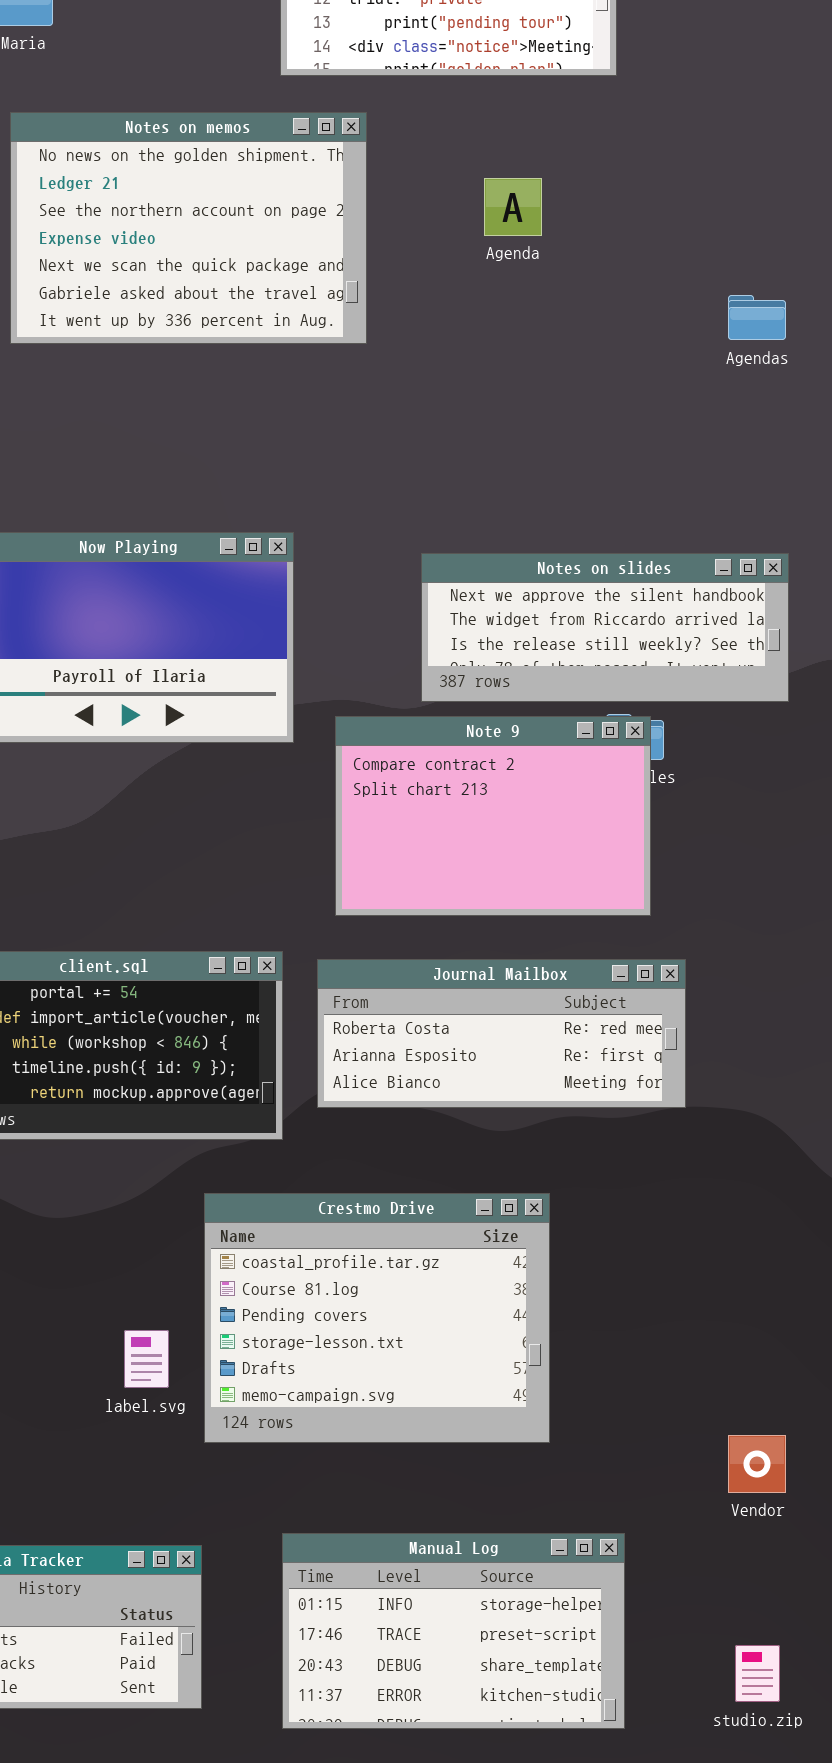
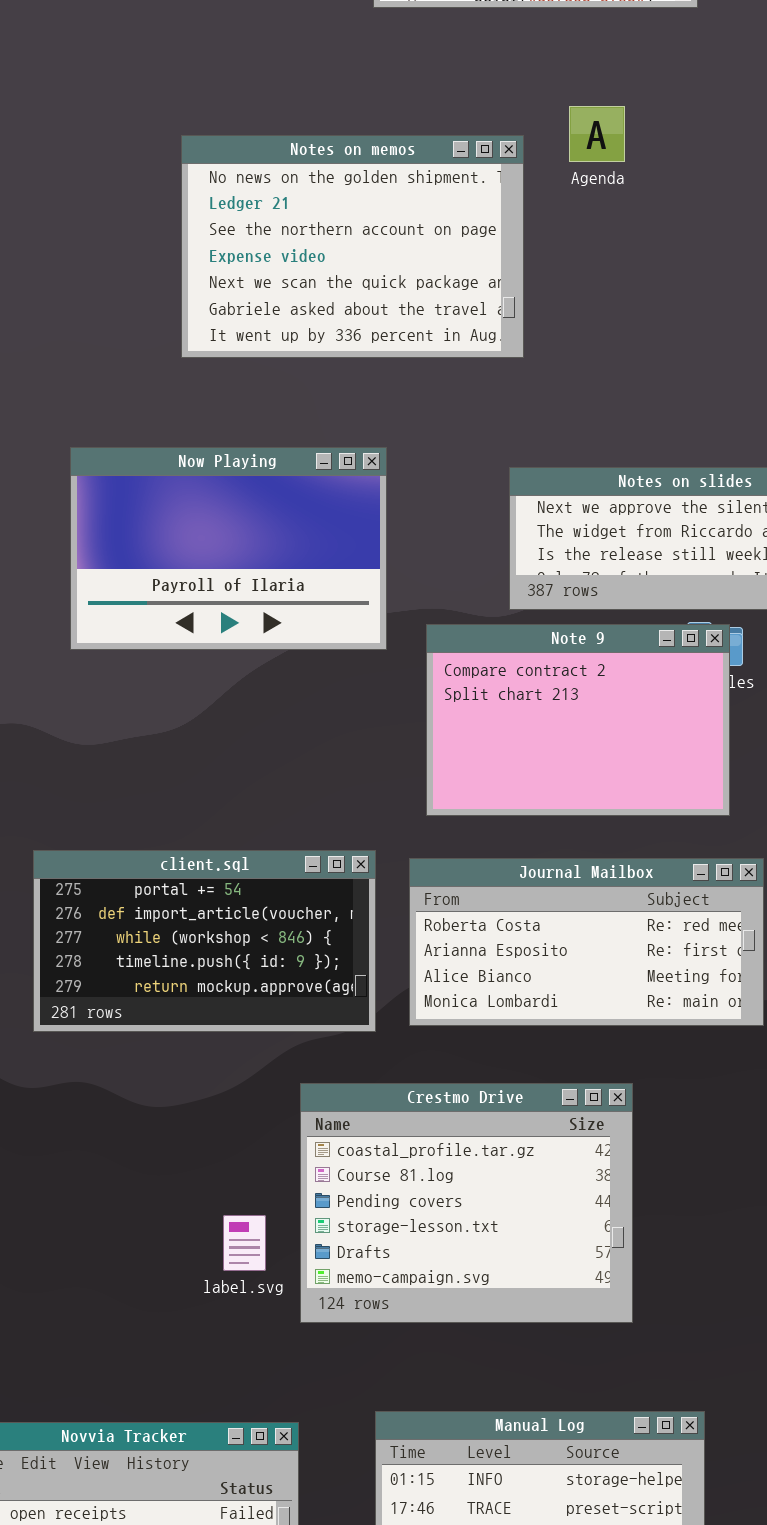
Notes on memos: [10,112,367,344] -> [181,135,524,358], moved
Journal Mailbox: [317,959,686,1108] -> [409,858,764,1026], resized

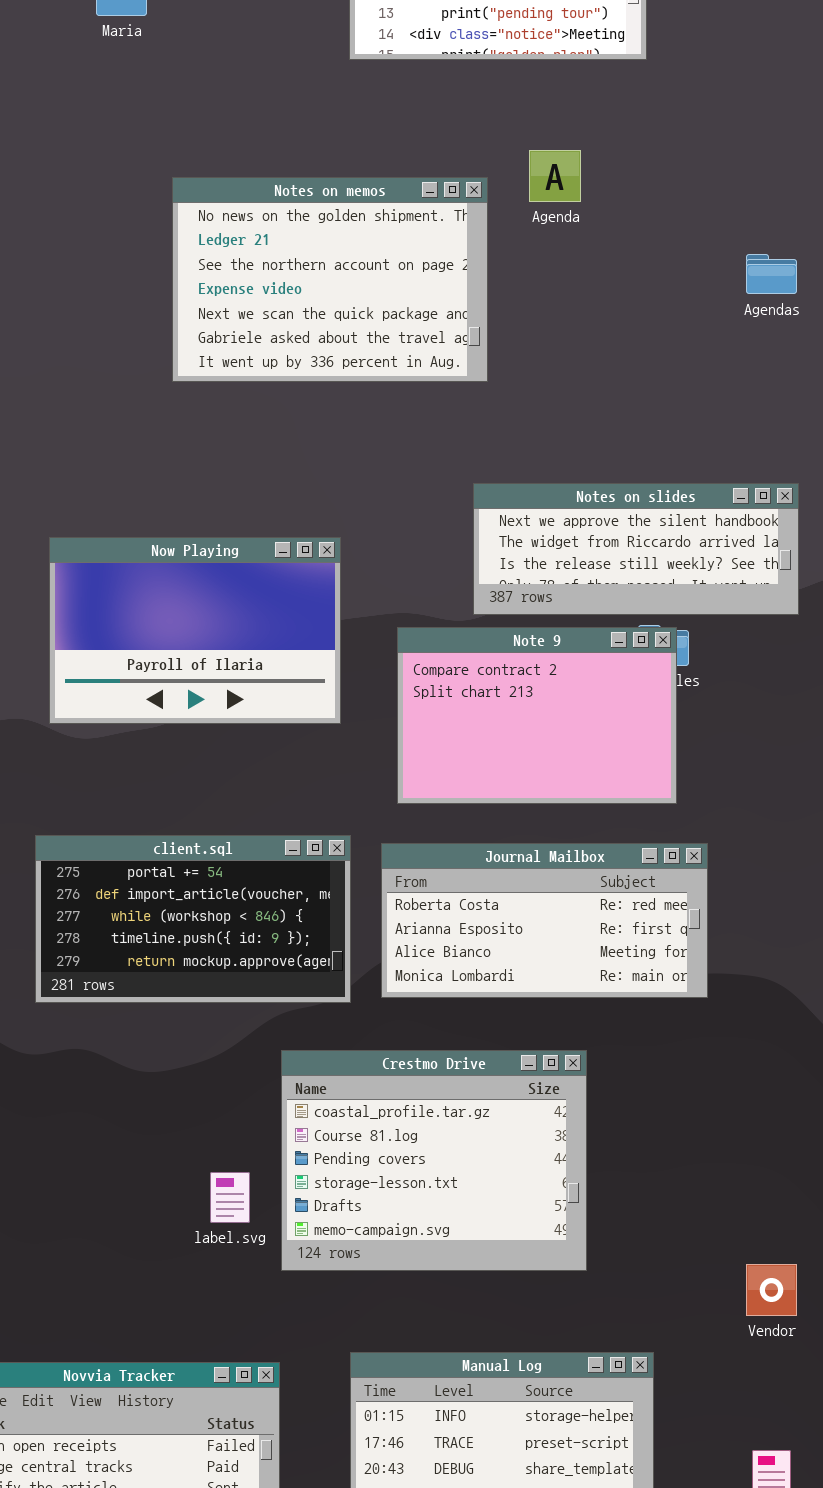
Now Playing: [70,447,387,650] -> [49,537,341,724], moved

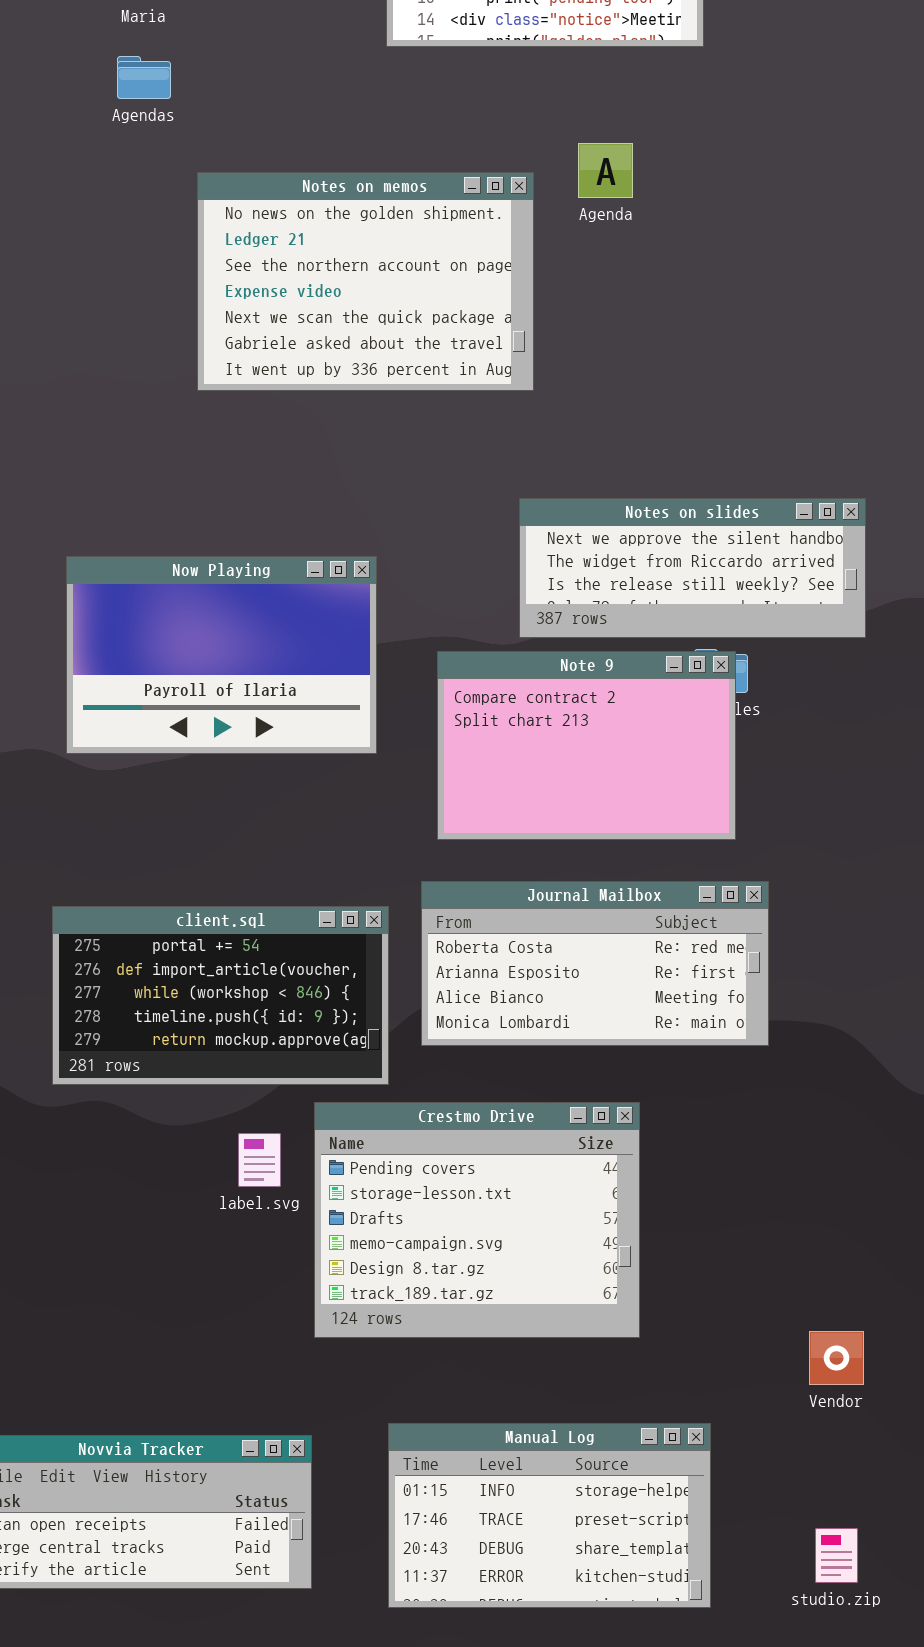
Agendas: [746,254,797,294] -> [117,56,171,99], moved
client.sql: [35,835,351,1003] -> [52,906,389,1085], moved
Crestmo Drive: [281,1050,587,1271] -> [314,1102,640,1338], scrolled down 2 rows
label.svg: [210,1172,250,1223] -> [238,1133,281,1187], moved

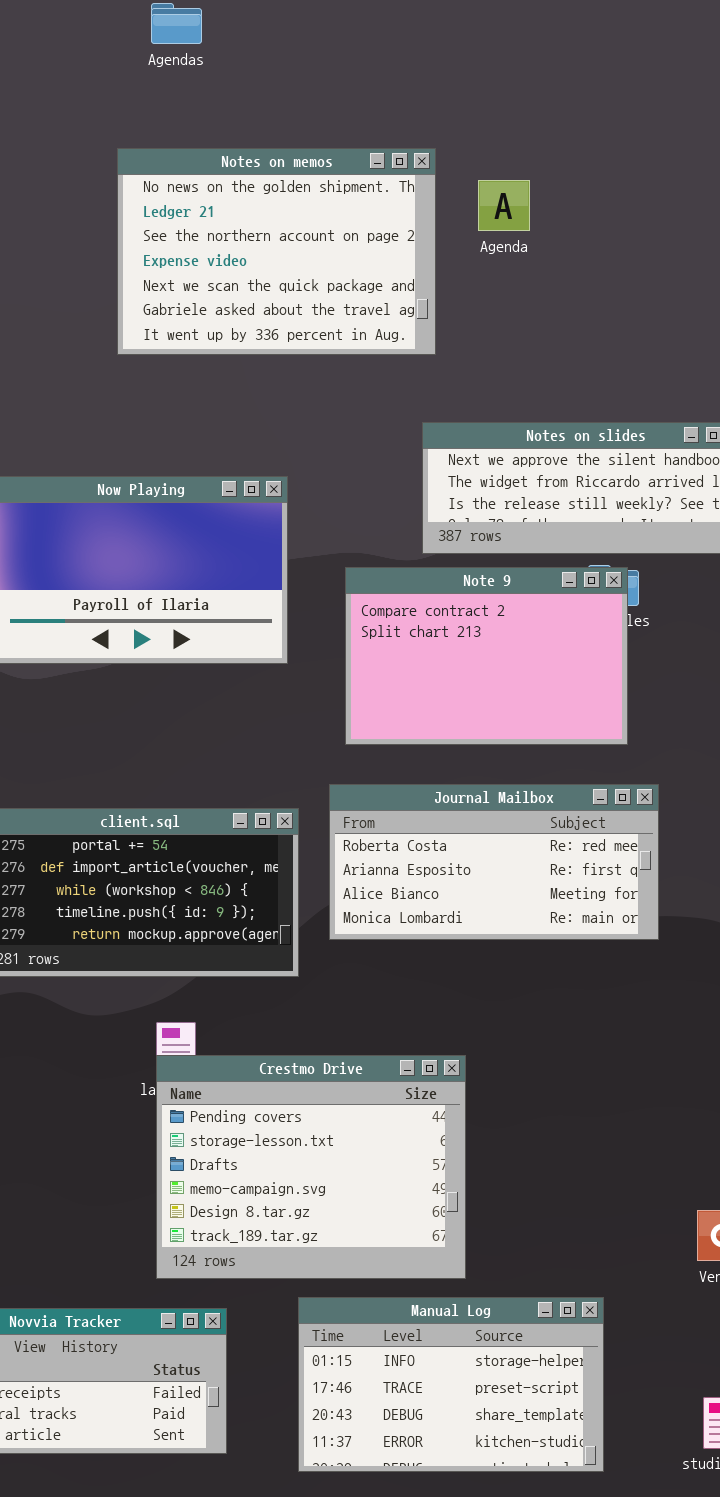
Agendas: [117,56,171,99] -> [151,3,202,44], moved
Agenda: [578,143,633,198] -> [478,180,530,231], moved
Notes on memos: [197,172,534,391] -> [117,148,436,355], moved
Crestmo Drive: [314,1102,640,1338] -> [156,1055,466,1279], moved

